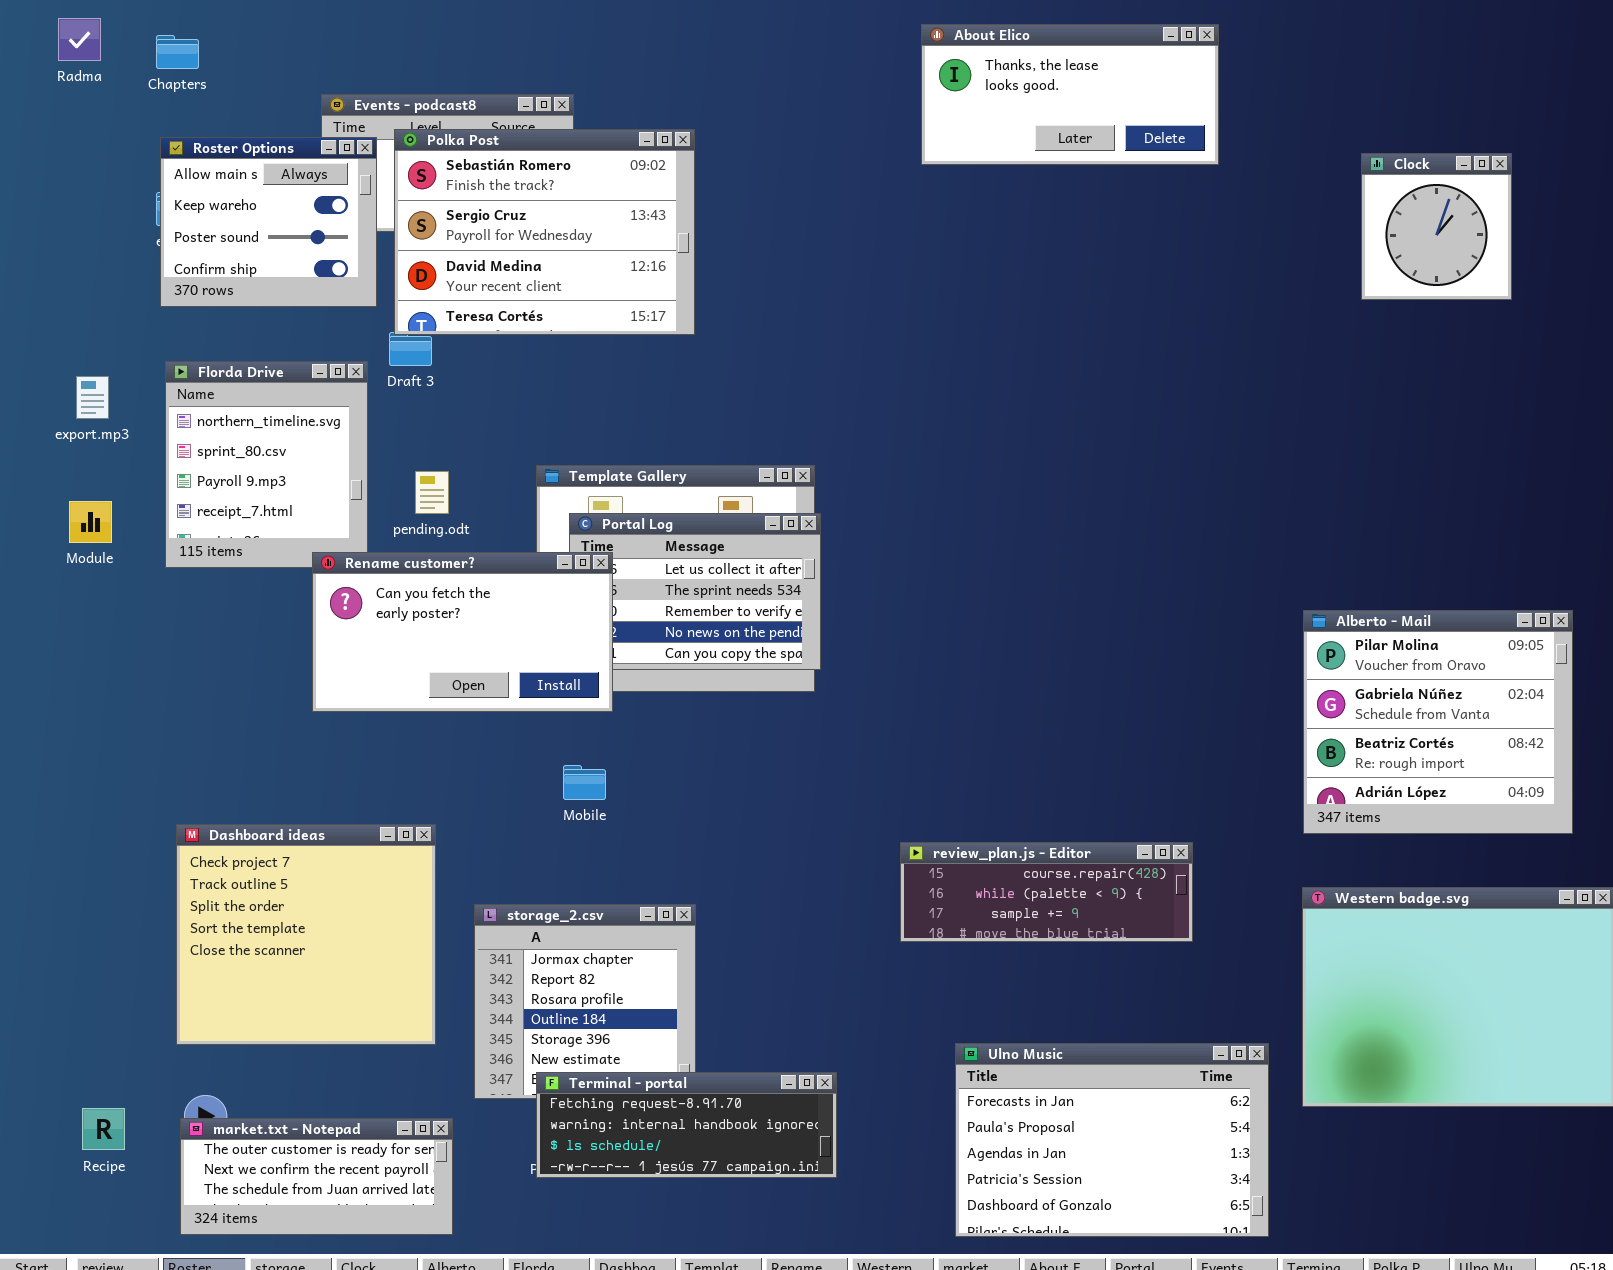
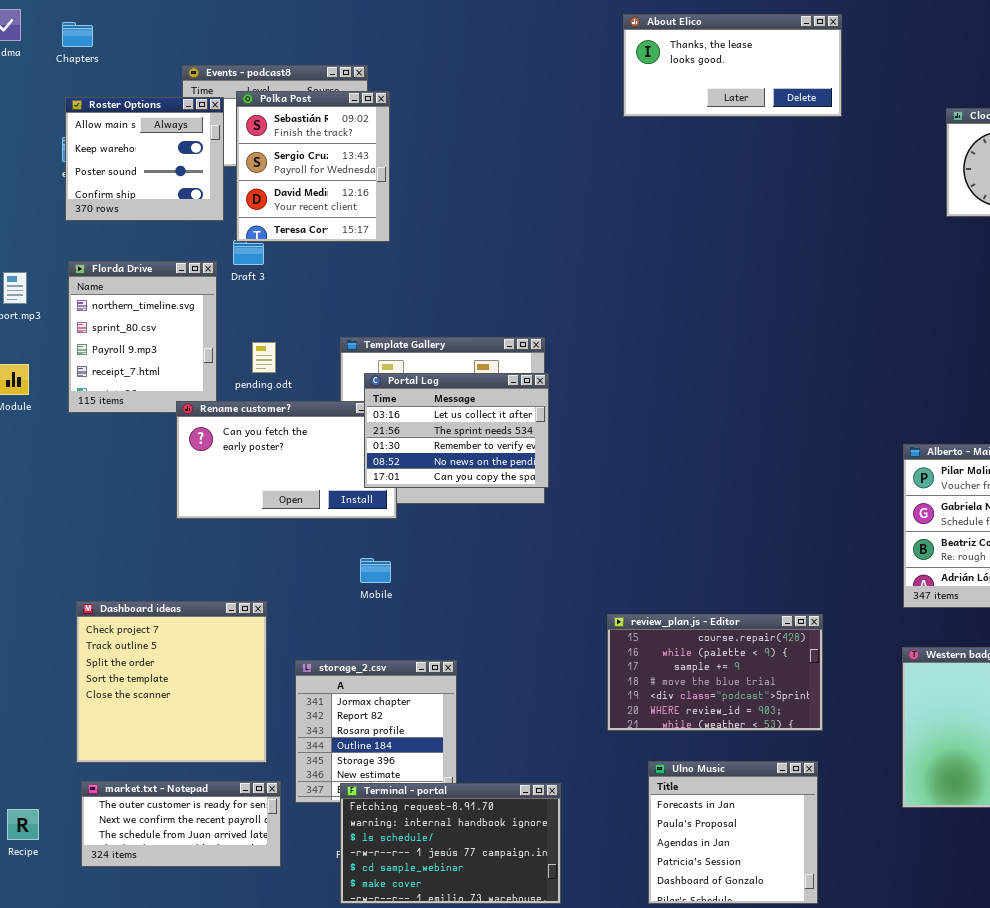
Polka Post: [394,129,695,335] -> [236,91,390,242], resized
Portal Log: [569,513,821,670] -> [364,373,549,488], raised
review_plan.js - Editor: [900,842,1193,942] -> [607,614,823,731], resized
Ulno Music: [955,1043,1269,1237] -> [648,761,818,904], resized
Terminal - portal: [536,1072,837,1178] -> [340,783,561,904], resized
market.txt - Notepad: [180,1118,453,1235] -> [81,781,281,867], moved

